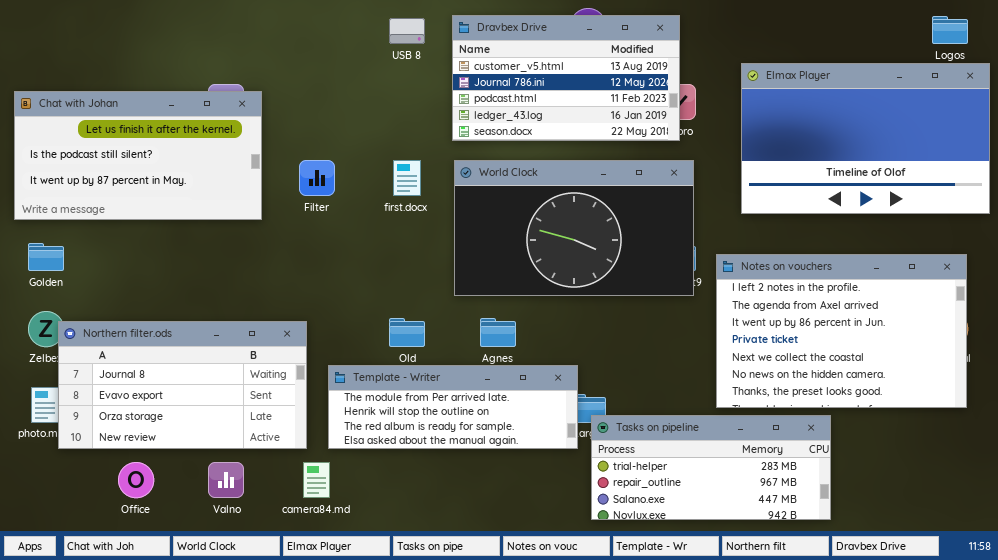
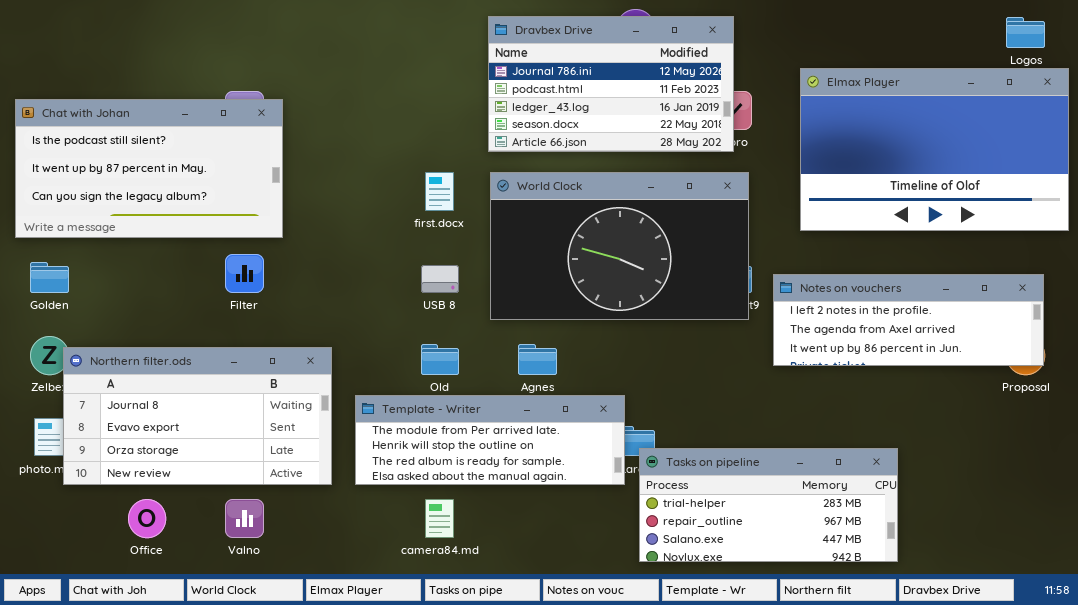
Dravbex Drive: [452,15,680,141] -> [488,16,734,152], scrolled down 1 row
USB 8: [389,18,425,44] -> [421,265,459,293], moved
Chat with Johan: [14,91,262,220] -> [15,99,283,238], scrolled down 1 row
Filter: [299,160,335,196] -> [225,254,264,293], moved
Notes on vouchers: [716,254,967,408] -> [773,274,1044,366], resized
camera84.md: [303,462,330,498] -> [425,499,454,538], moved

